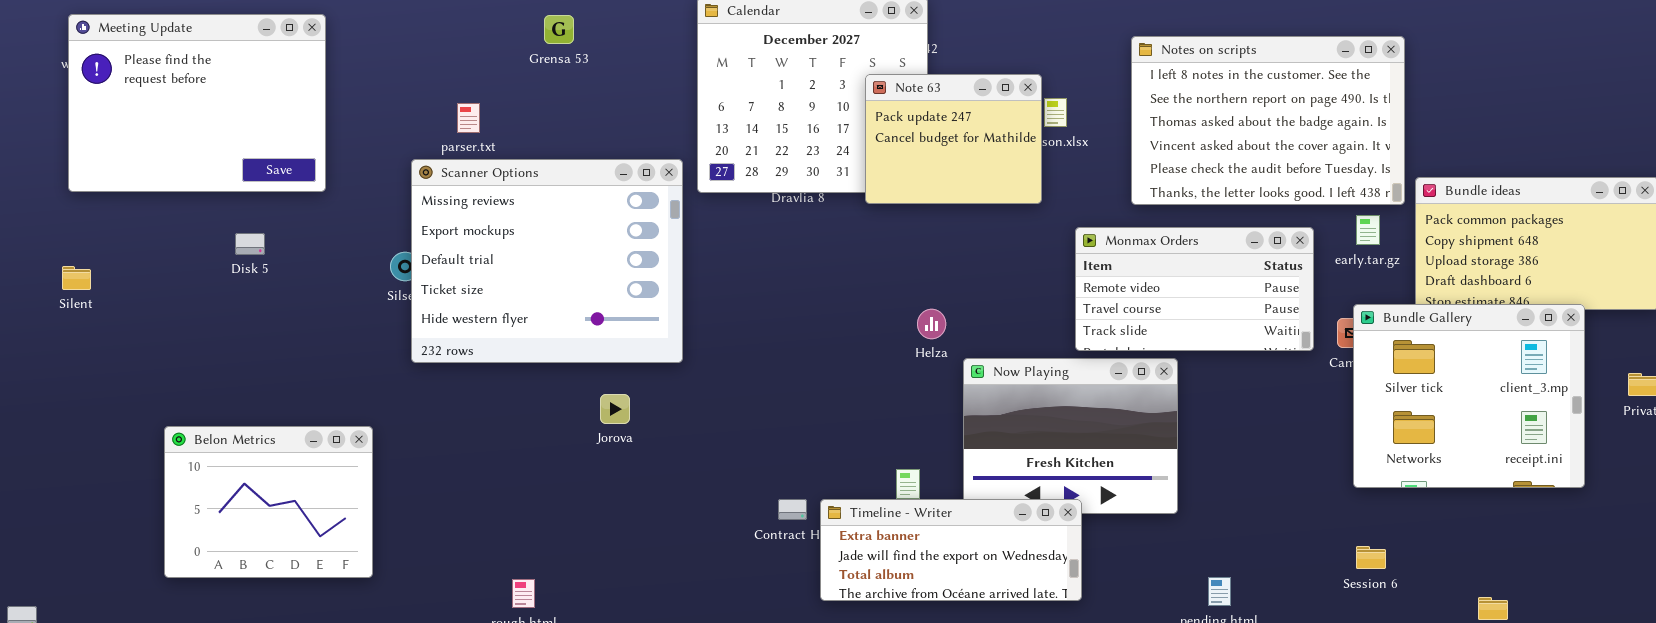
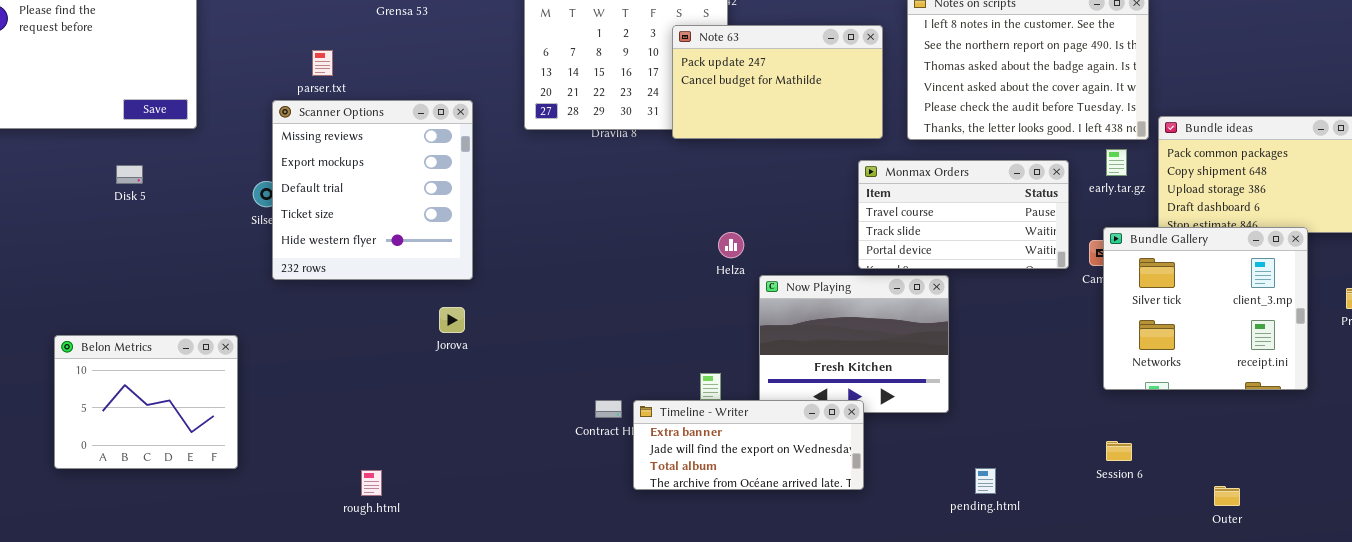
Note 63: [865,74,1042,204] -> [672,25,883,139], resized
Scanner Options: [411,159,683,363] -> [272,100,473,280], resized
Monmax Orders: [1075,227,1314,351] -> [858,160,1069,269], scrolled down 1 row

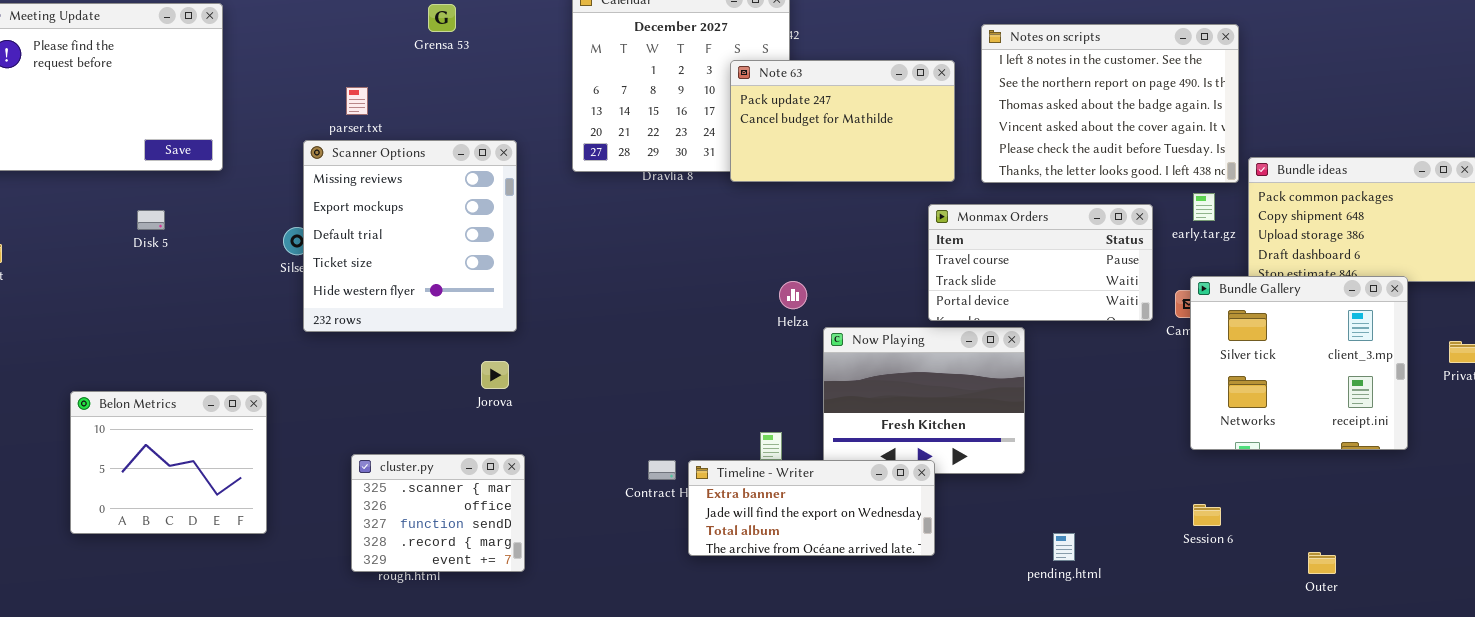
cluster.py: none -> [351,454,525,572], opened

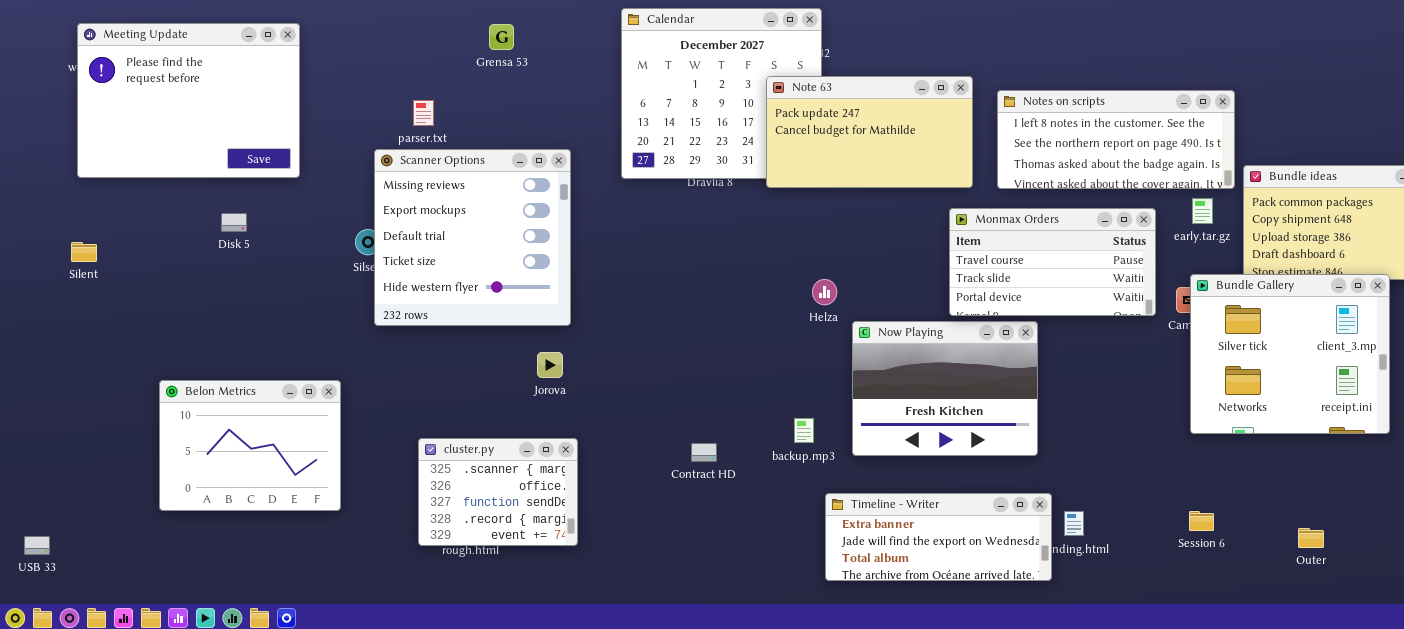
Notes on scripts: [981,24,1239,183] -> [997,90,1235,189], resized
Timeline - Writer: [688,460,935,556] -> [825,493,1052,581], moved
Session 6: [1193,504,1221,526] -> [1189,511,1214,531], moved

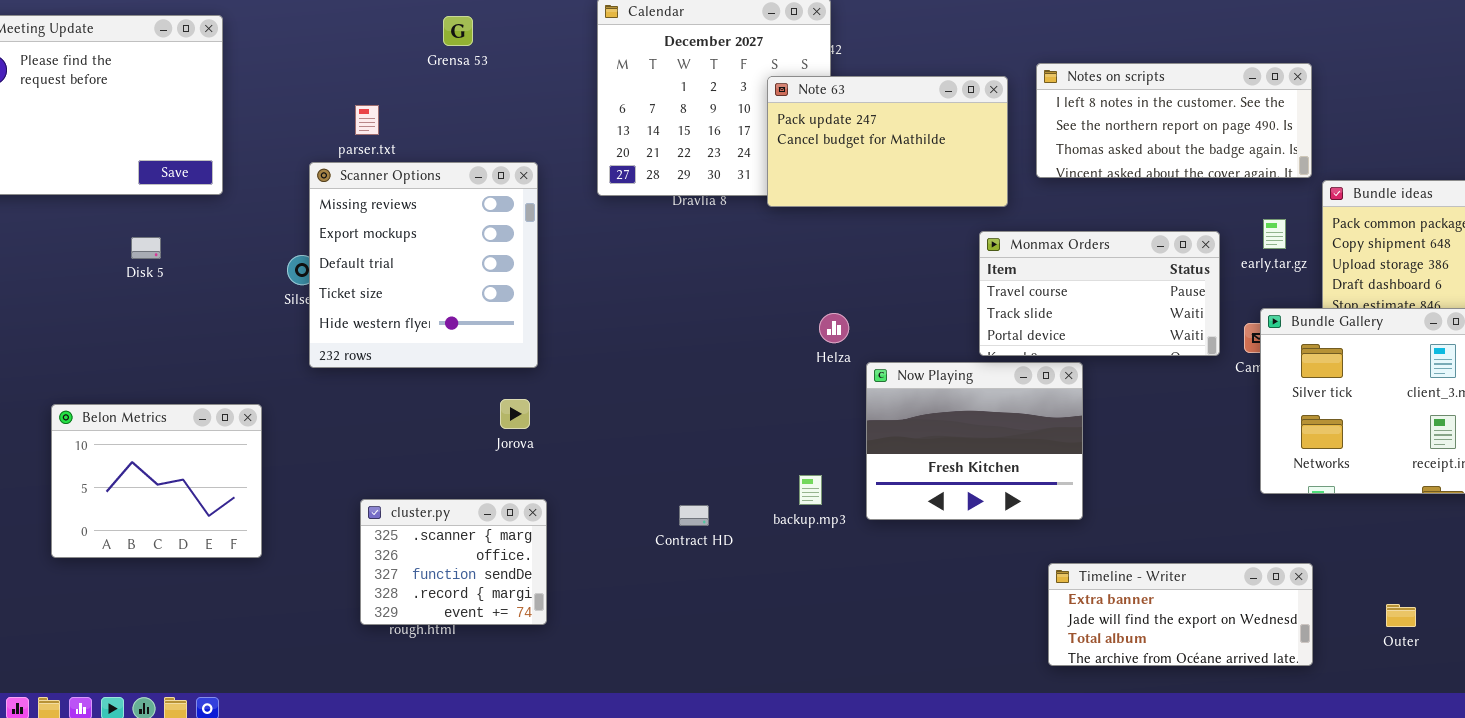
Notes on scripts: [997,90,1235,189] -> [1036,63,1312,178], moved
Belon Metrics: [159,380,341,511] -> [51,404,262,558], moved
Timeline - Writer: [825,493,1052,581] -> [1048,563,1313,666], moved

